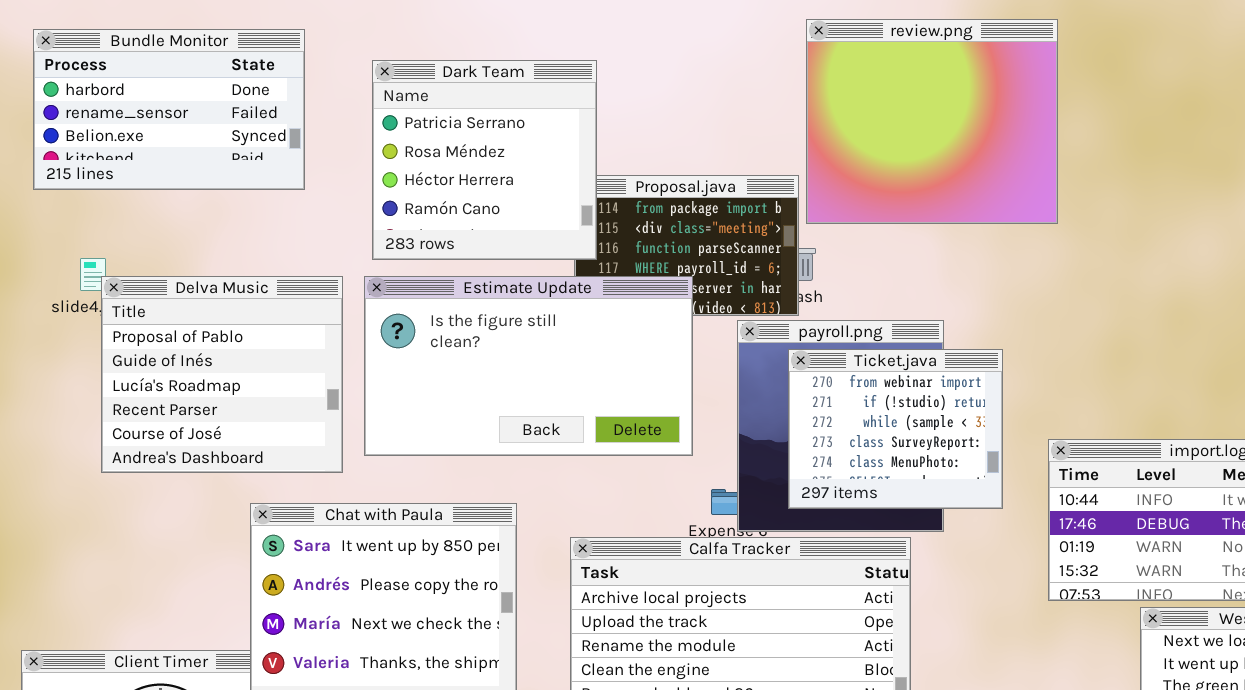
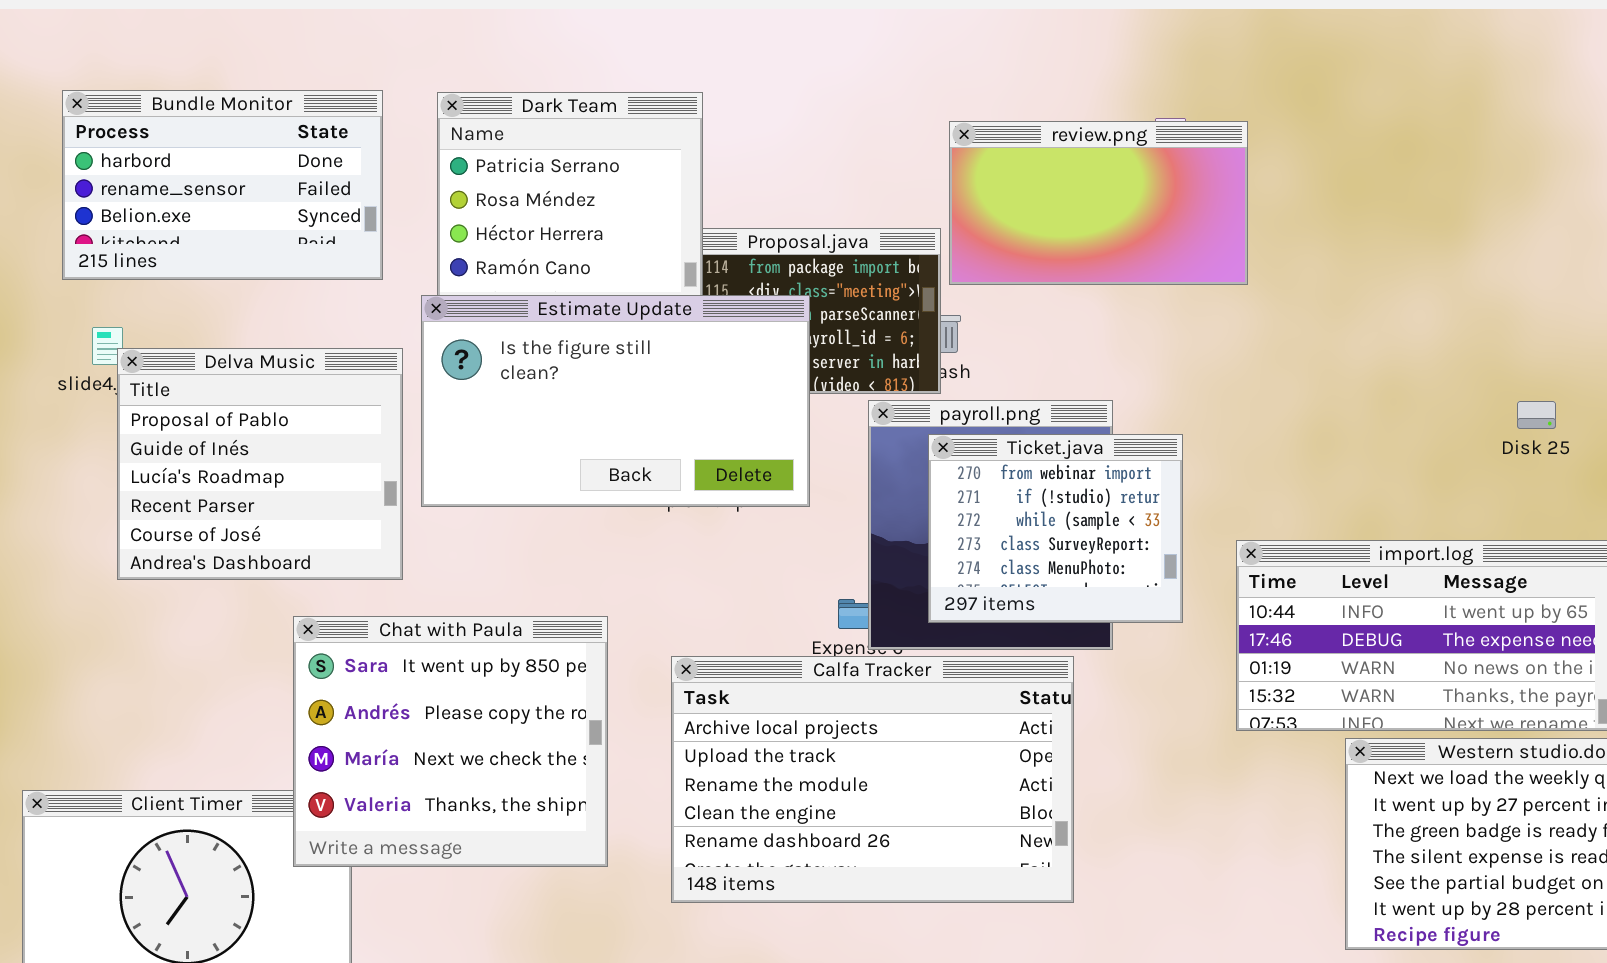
review.png: [806,19,1058,224] -> [949,121,1248,285], resized
Bundle Monitor: [33,29,305,190] -> [62,90,383,280], moved
Estimate Update: [364,276,693,456] -> [421,295,810,507], moved

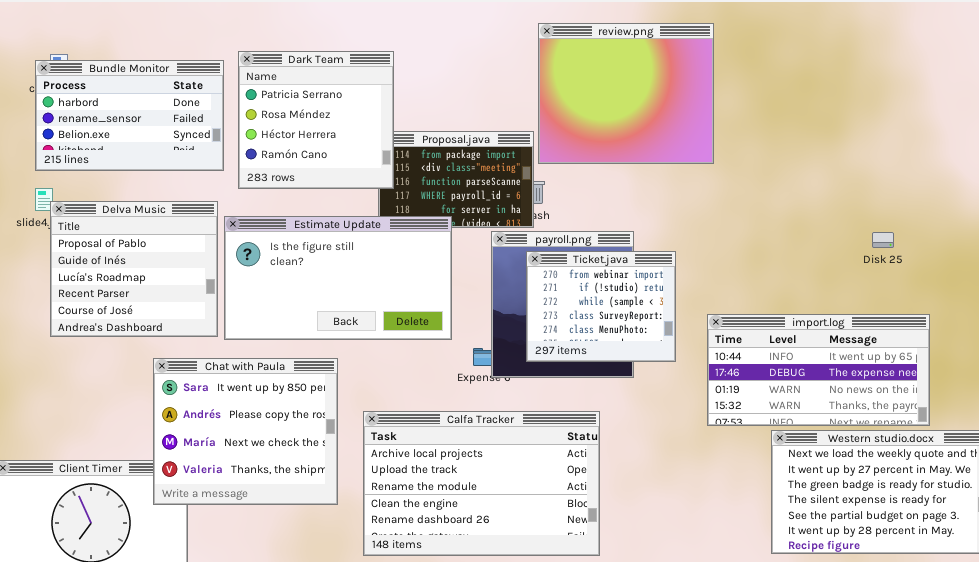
Bundle Monitor: [62,90,383,280] -> [35,60,224,171], moved
review.png: [949,121,1248,285] -> [538,23,714,164], resized
Estimate Update: [421,295,810,507] -> [224,216,452,340], moved
Calfa Tracker: [671,656,1074,903] -> [363,411,600,556], moved

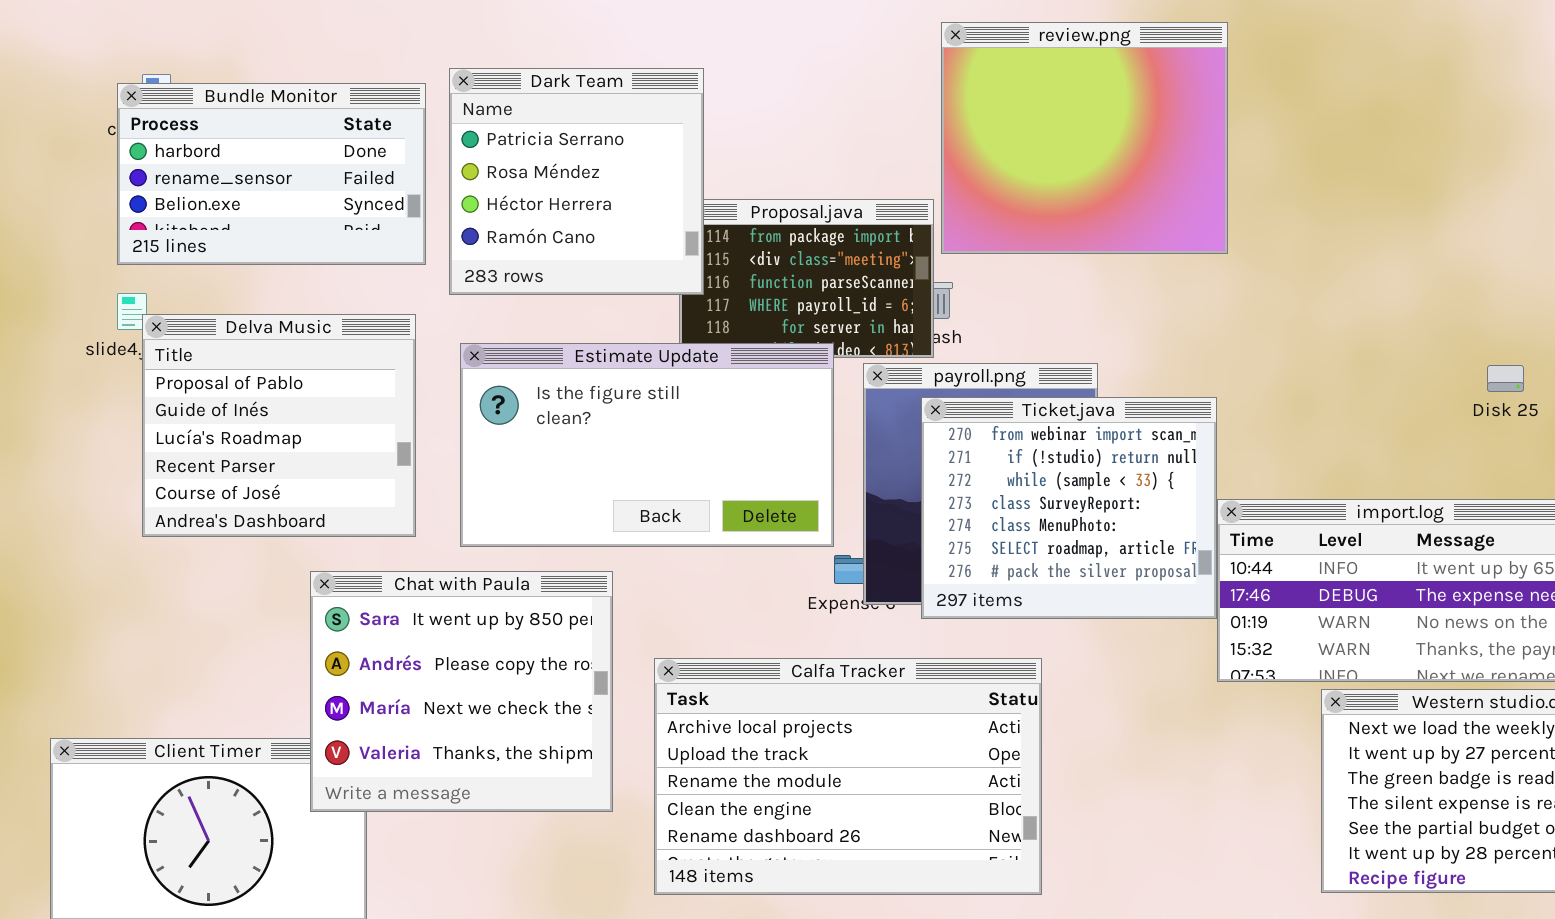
Estimate Update: [224,216,452,340] -> [460,343,834,547], moved
Ticket.java: [526,251,676,362] -> [921,397,1217,619], resized

